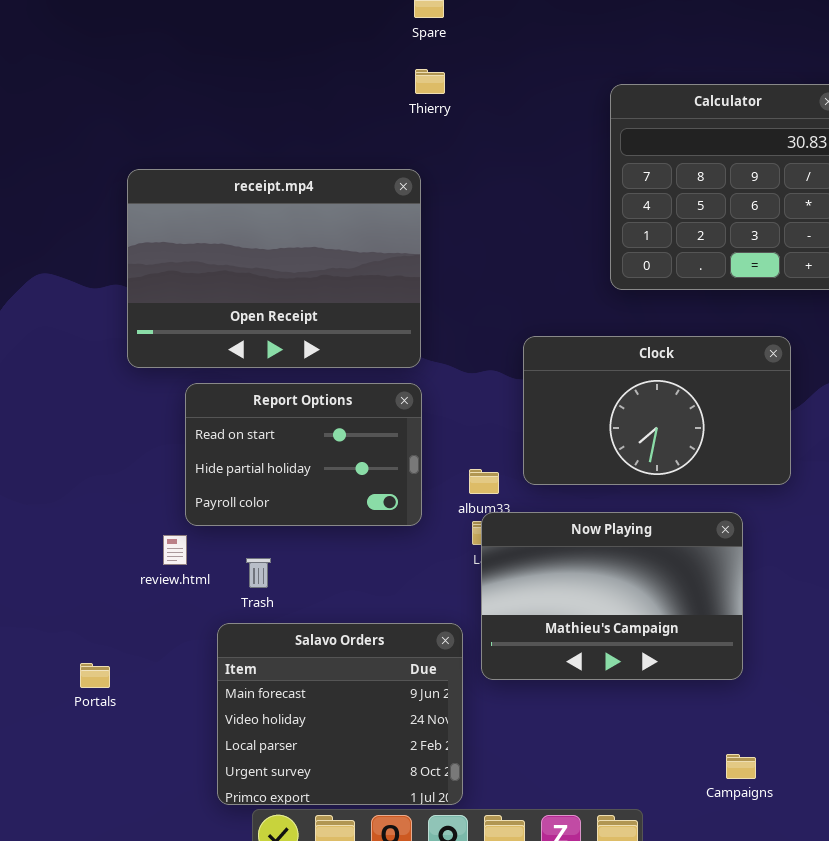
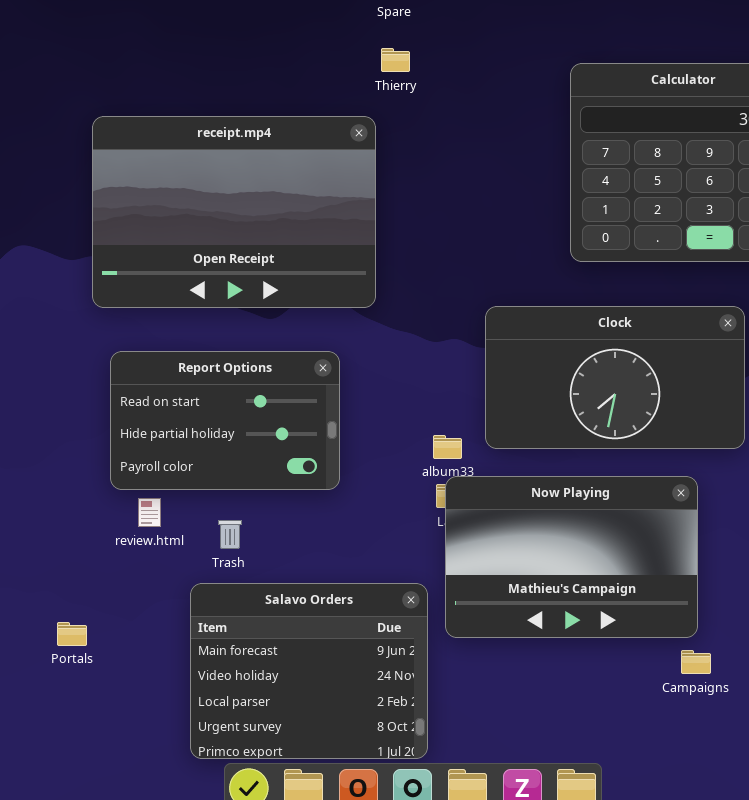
receipt.mp4: [127,169,421,368] -> [92,116,376,308], moved
Report Options: [185,383,422,526] -> [110,351,340,490], moved
Campaigns: [726,754,756,779] -> [681,650,711,674], moved

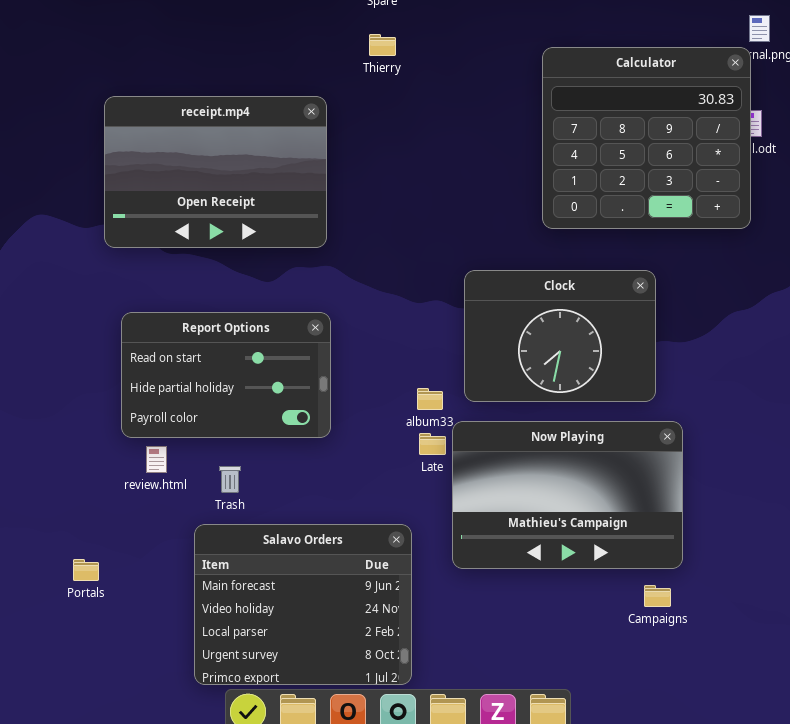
receipt.mp4: [92,116,376,308] -> [104,96,327,248], resized
Clock: [485,306,745,449] -> [464,270,656,402], resized
Now Playing: [445,476,698,638] -> [452,421,683,569], moved

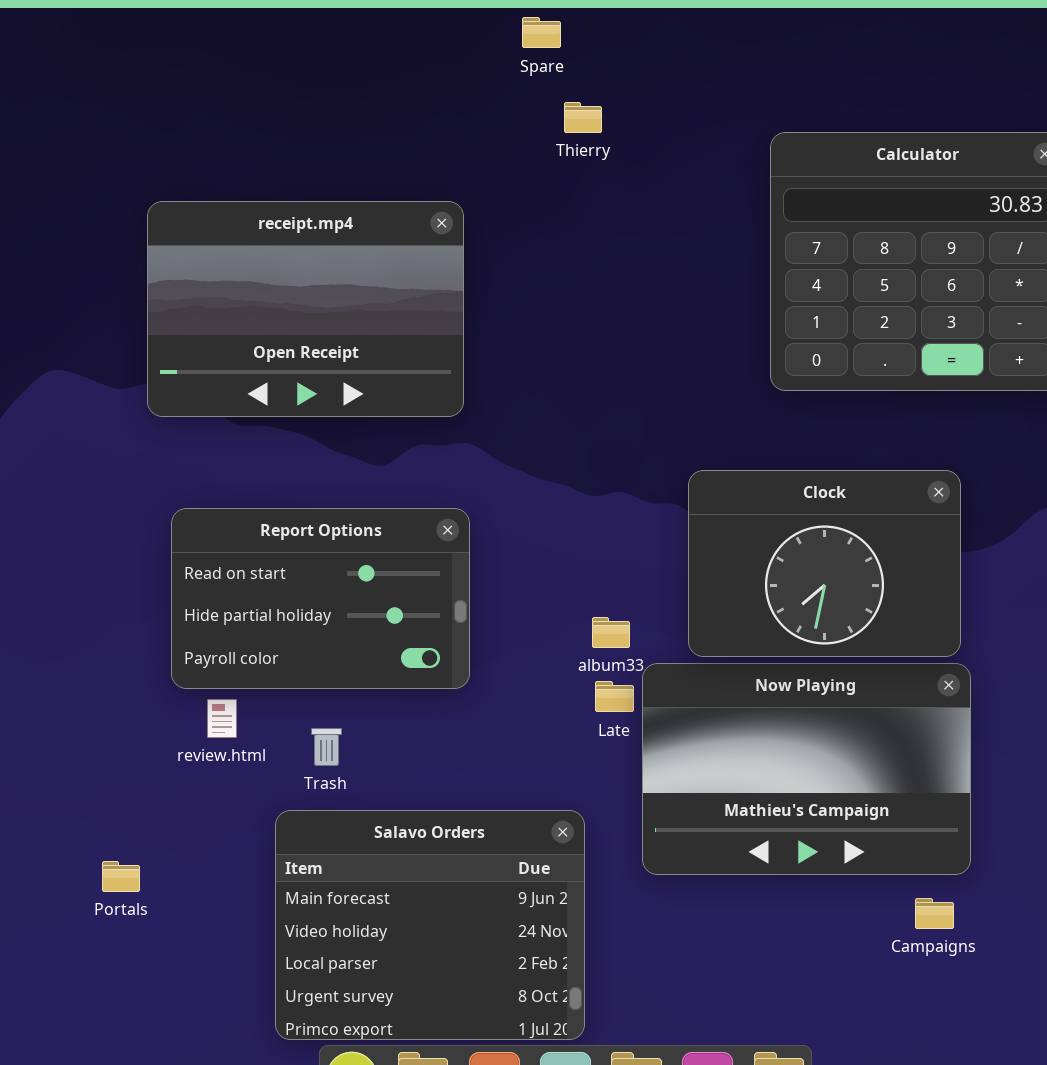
Thierry: [369,34,396,56] -> [564,102,602,133], moved
Clock: [464,270,656,402] -> [688,470,961,657], moved

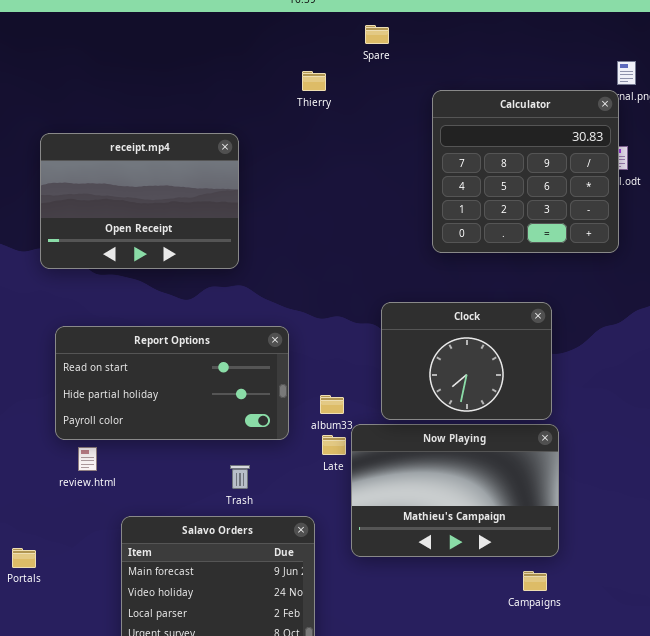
Spare: [522,17,561,48] -> [365,25,389,44], moved
Report Options: [171,508,470,689] -> [55,326,289,440], resized
Trash: [311,728,342,766] -> [230,465,250,489], moved

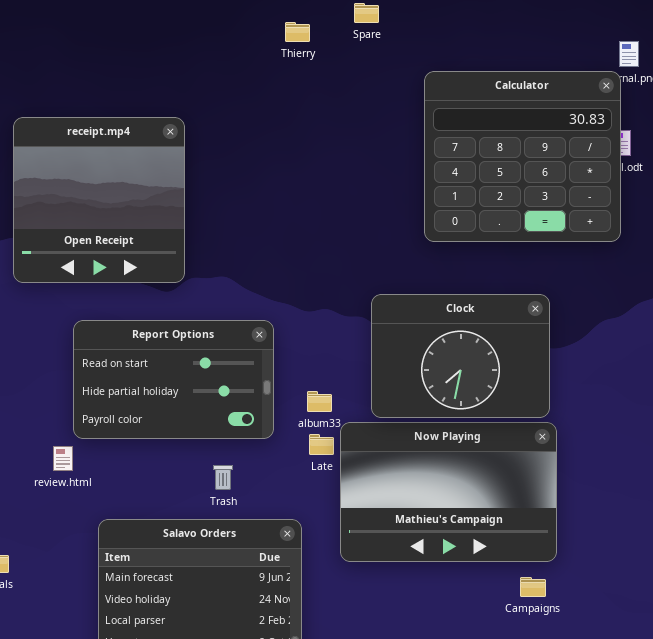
Thierry: [302,71,326,91] -> [285,22,310,42], moved
receipt.mp4: [40,133,239,269] -> [13,117,185,283], resized
Report Options: [55,326,289,440] -> [73,320,274,439], resized

